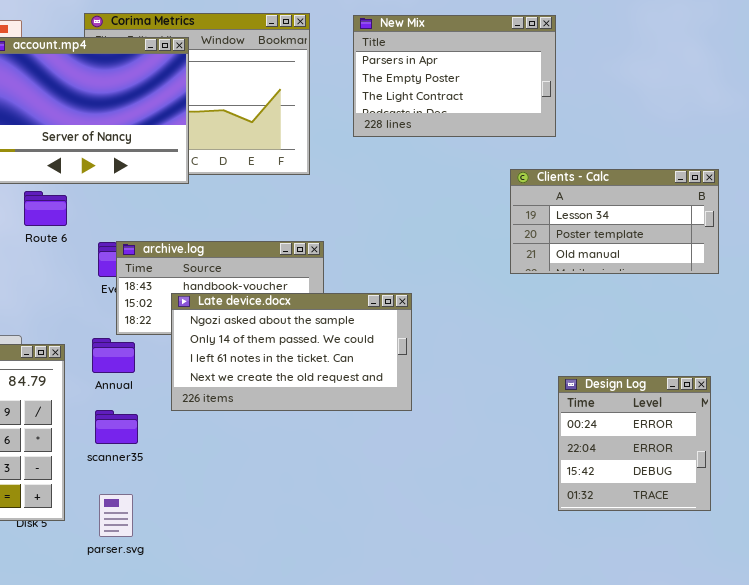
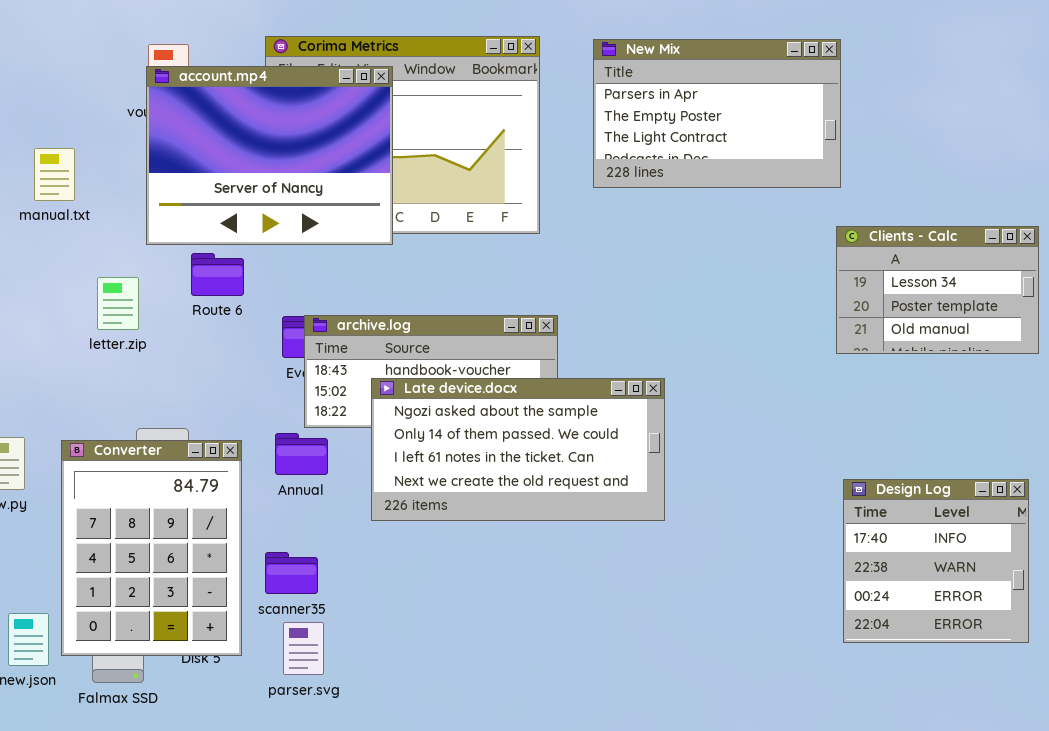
Clients - Calc: [510,169,719,274] -> [836,226,1039,354], resized
Design Log: [558,376,711,511] -> [843,479,1029,643], scrolled up 2 rows
scanner35: [95,410,138,444] -> [265,552,318,594], moved

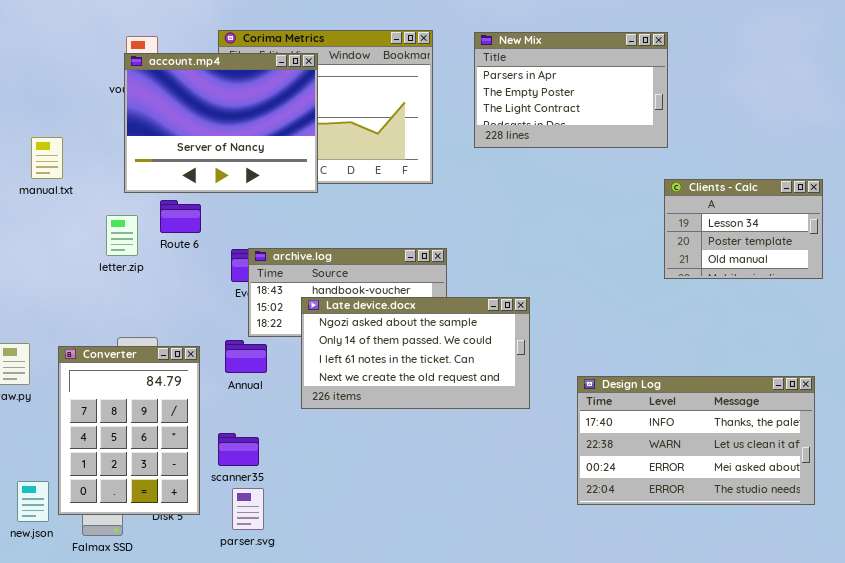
manual.txt: [34,148,75,201] -> [31,137,63,179], moved
letter.zip: [97,277,139,330] -> [106,215,138,256], moved
Design Log: [843,479,1029,643] -> [577,376,815,505], resized

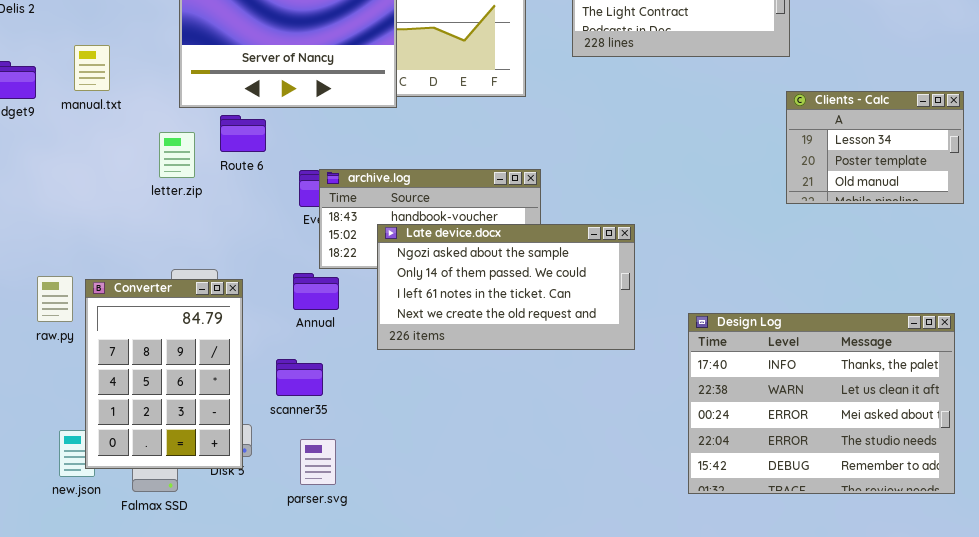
Converter: [58,346,200,515] -> [85,279,243,469], moved
Design Log: [577,376,815,505] -> [688,313,955,494], resized
scanner35: [218,433,259,466] -> [276,359,323,396], moved

